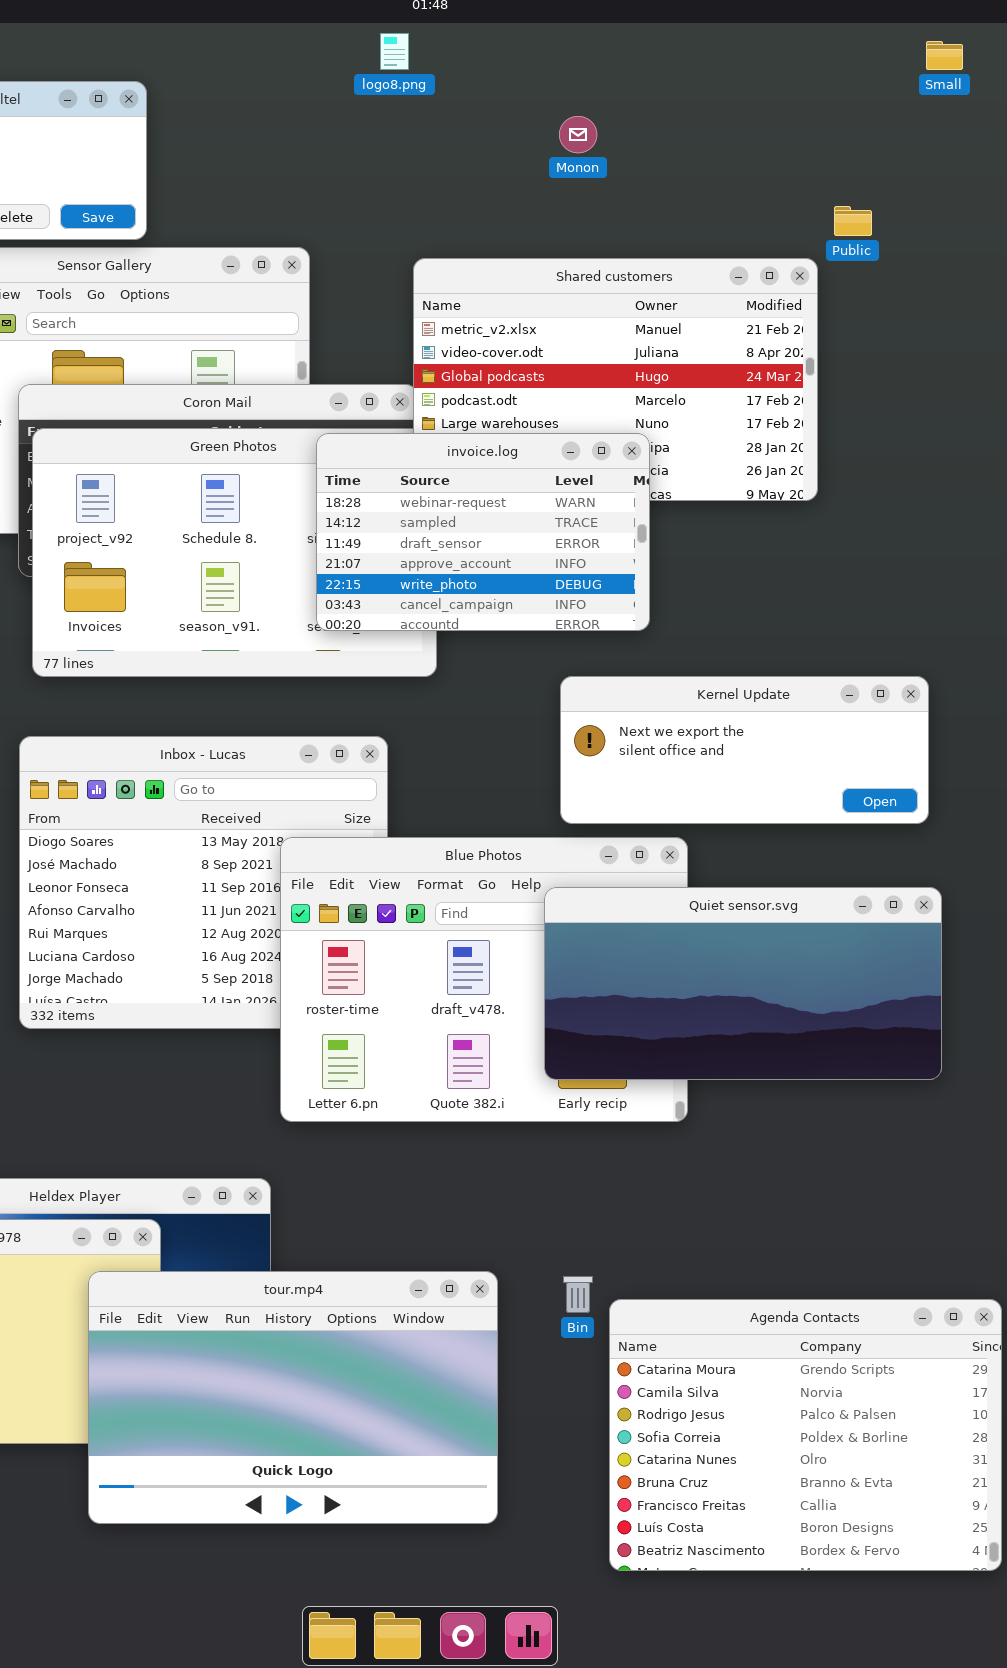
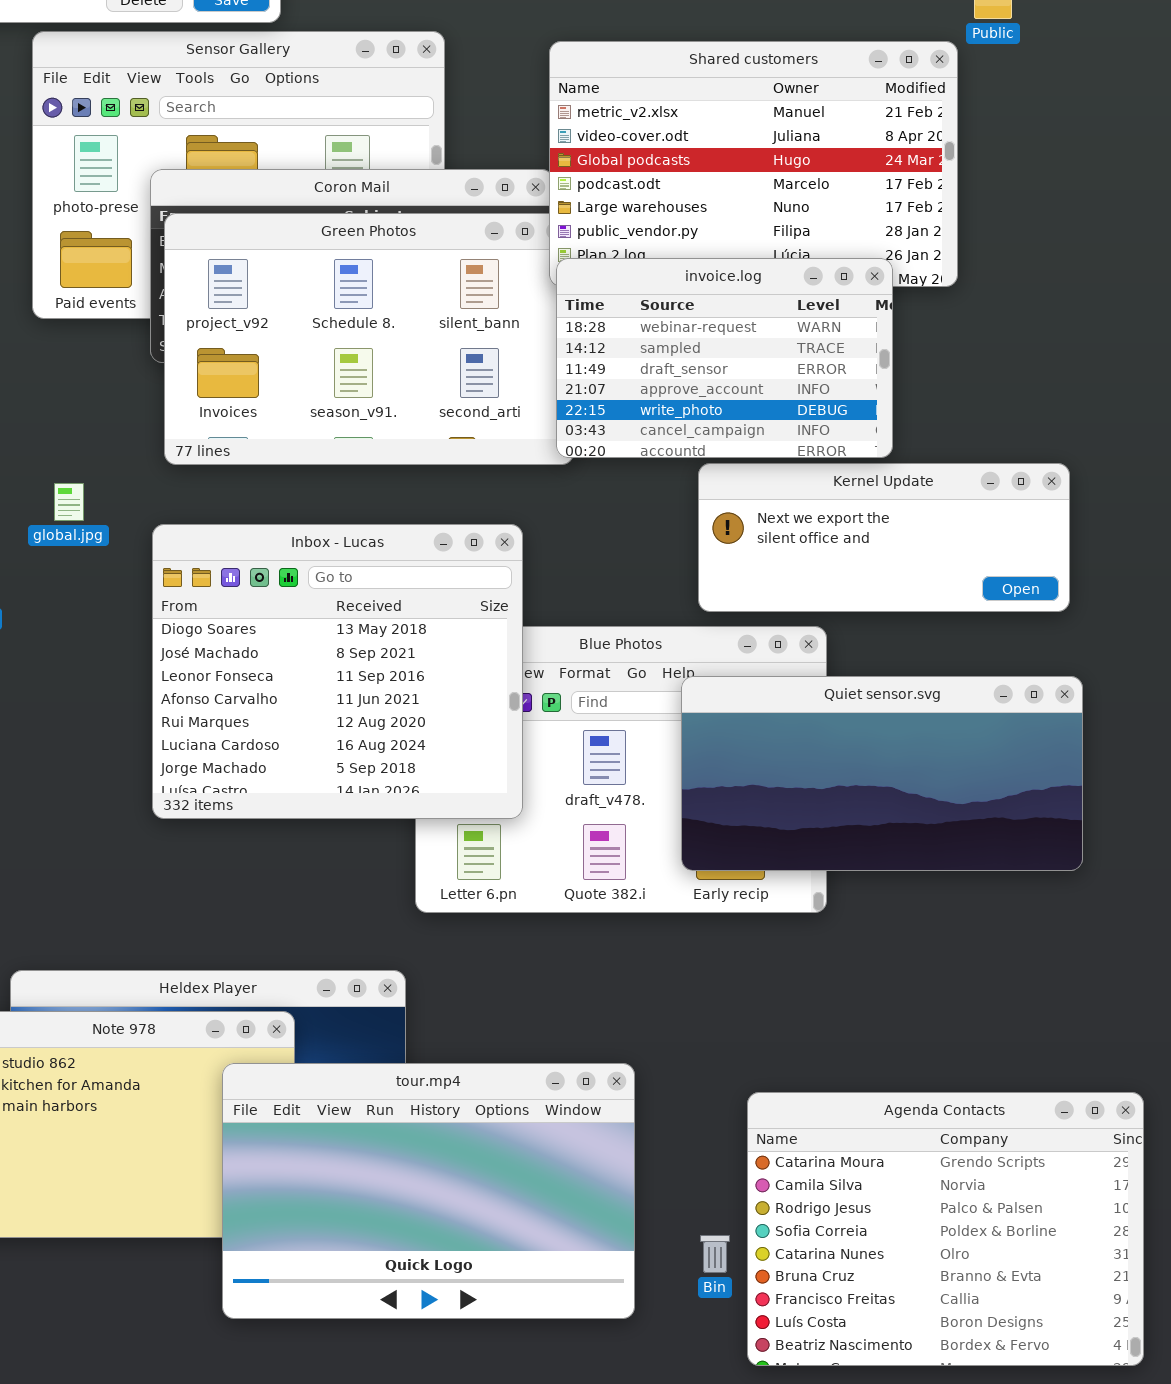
invoice.log: [316,433,650,631] -> [556,258,893,458], moved
Inbox - Lucas: [19,736,388,1029] -> [152,524,523,819], raised
Bin: [563,1276,593,1313] -> [700,1235,730,1273], moved

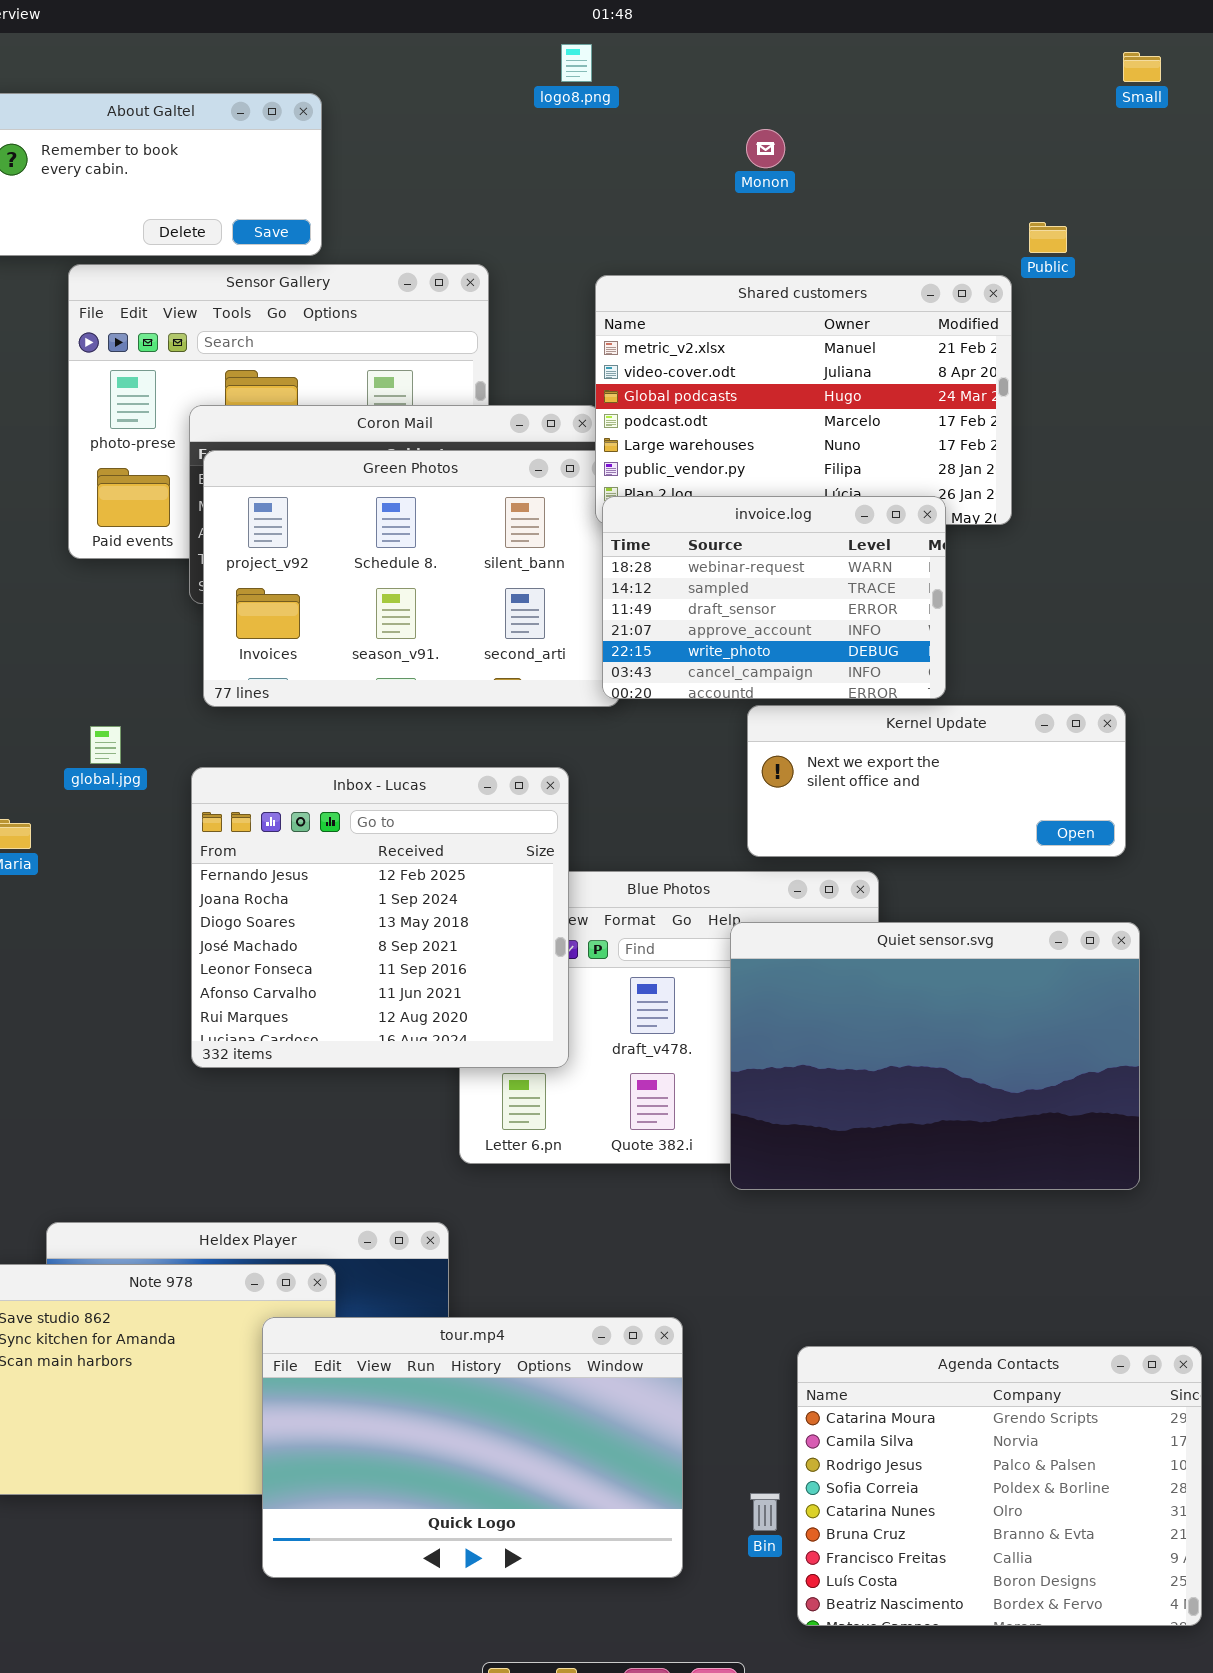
Inbox - Lucas: [152,524,523,819] -> [191,767,569,1068], scrolled up 2 rows
Quiet sensor.svg: [681,676,1083,871] -> [730,922,1140,1190], resized

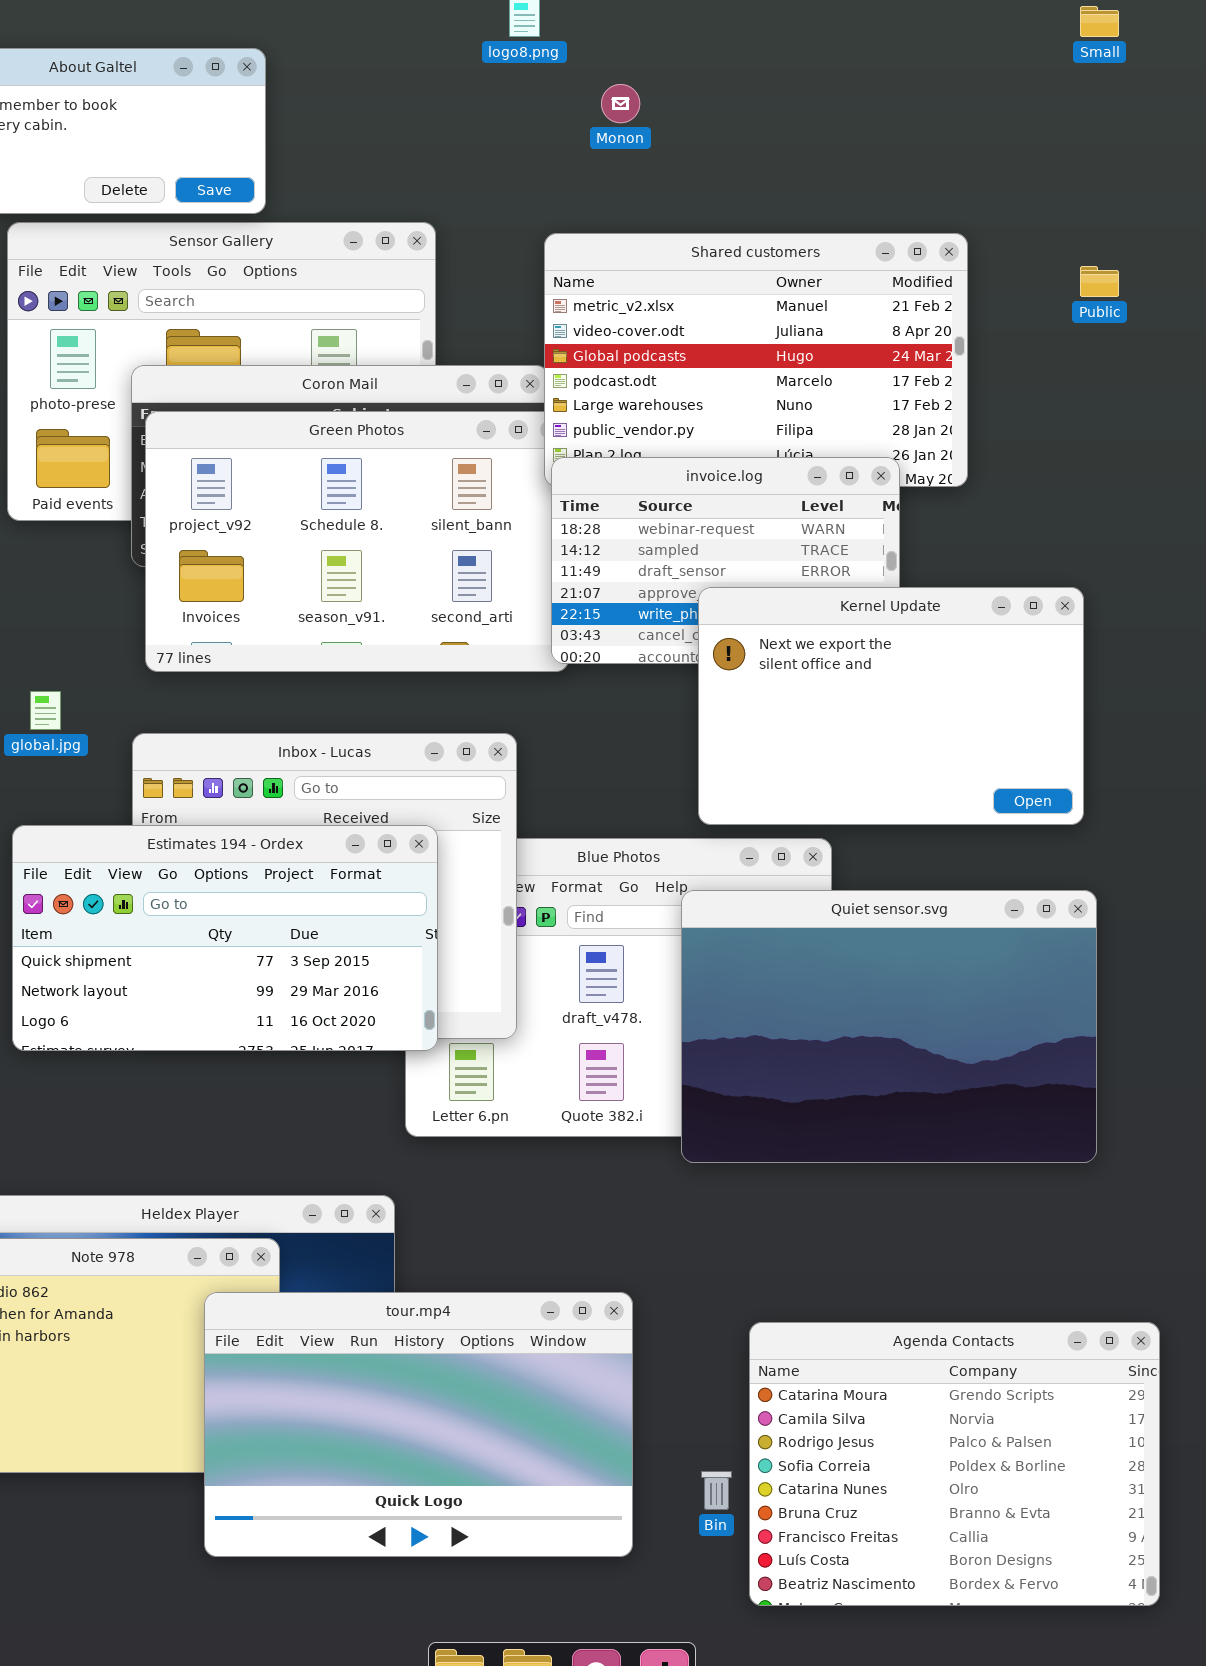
Monon: [746,129,785,168] -> [601,84,640,123], moved
Public: [1029,222,1067,253] -> [1080,266,1119,297], moved
Kernel Update: [747,705,1126,857] -> [698,587,1084,825], resized
Estimates 194 - Ordex: none -> [12,825,438,1051], opened

